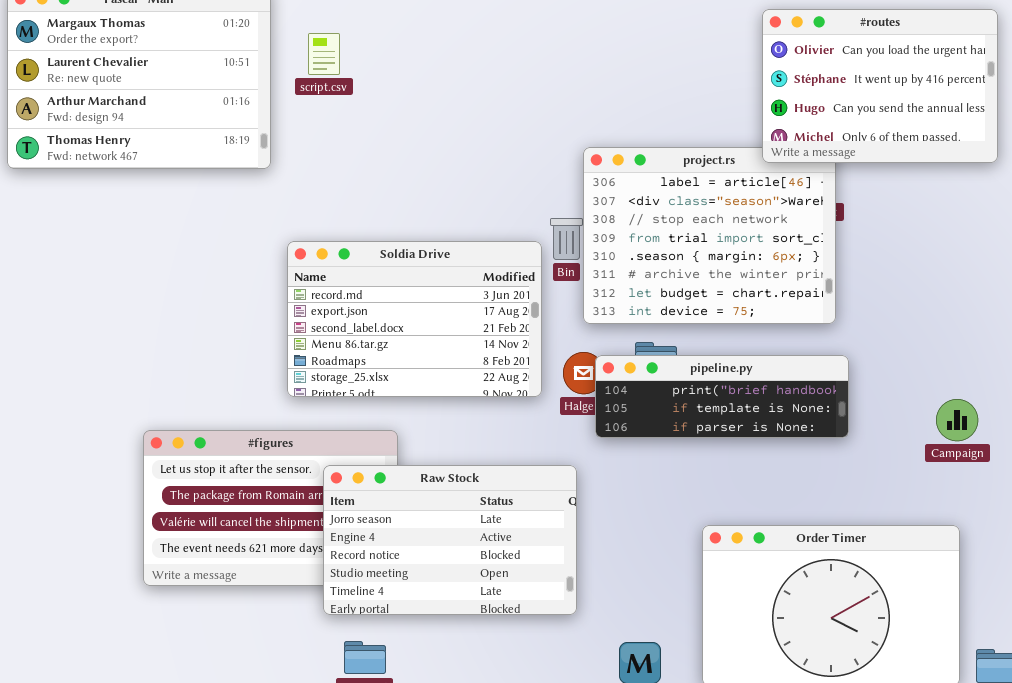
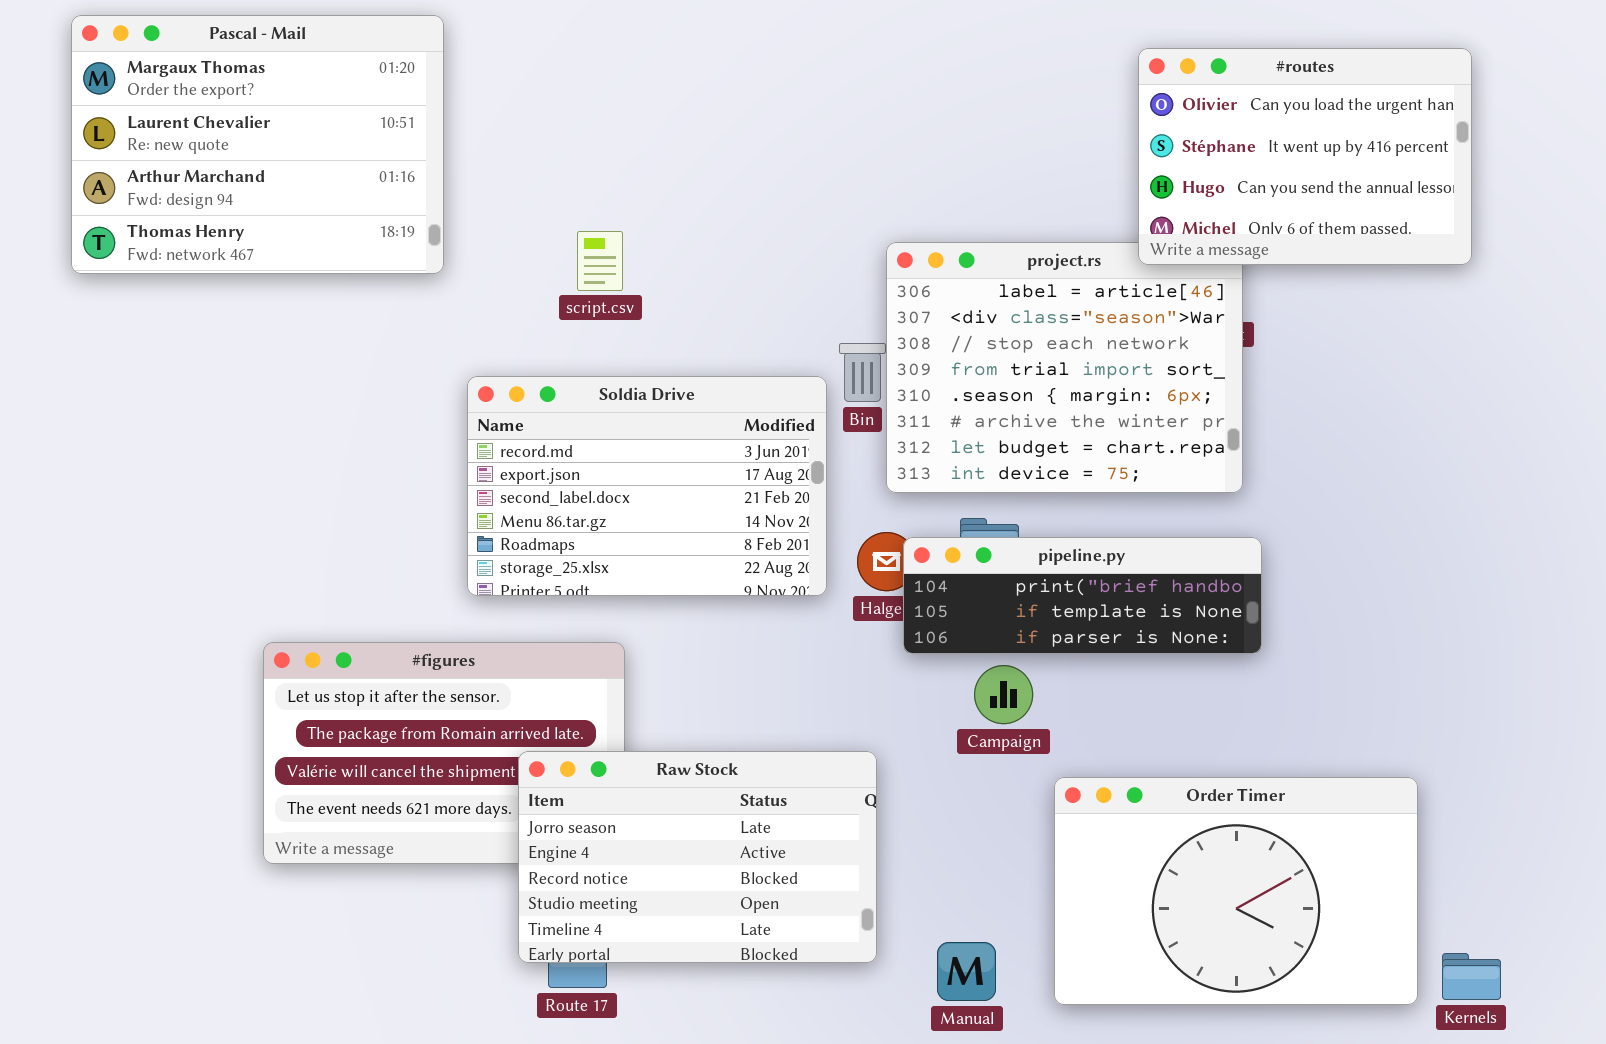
script.csv: [308,33,340,75] -> [577,231,623,291], moved
Campaign: [936,399,978,441] -> [974,665,1033,724], moved
Raw Stock: [323,465,577,615] -> [518,751,877,963], moved

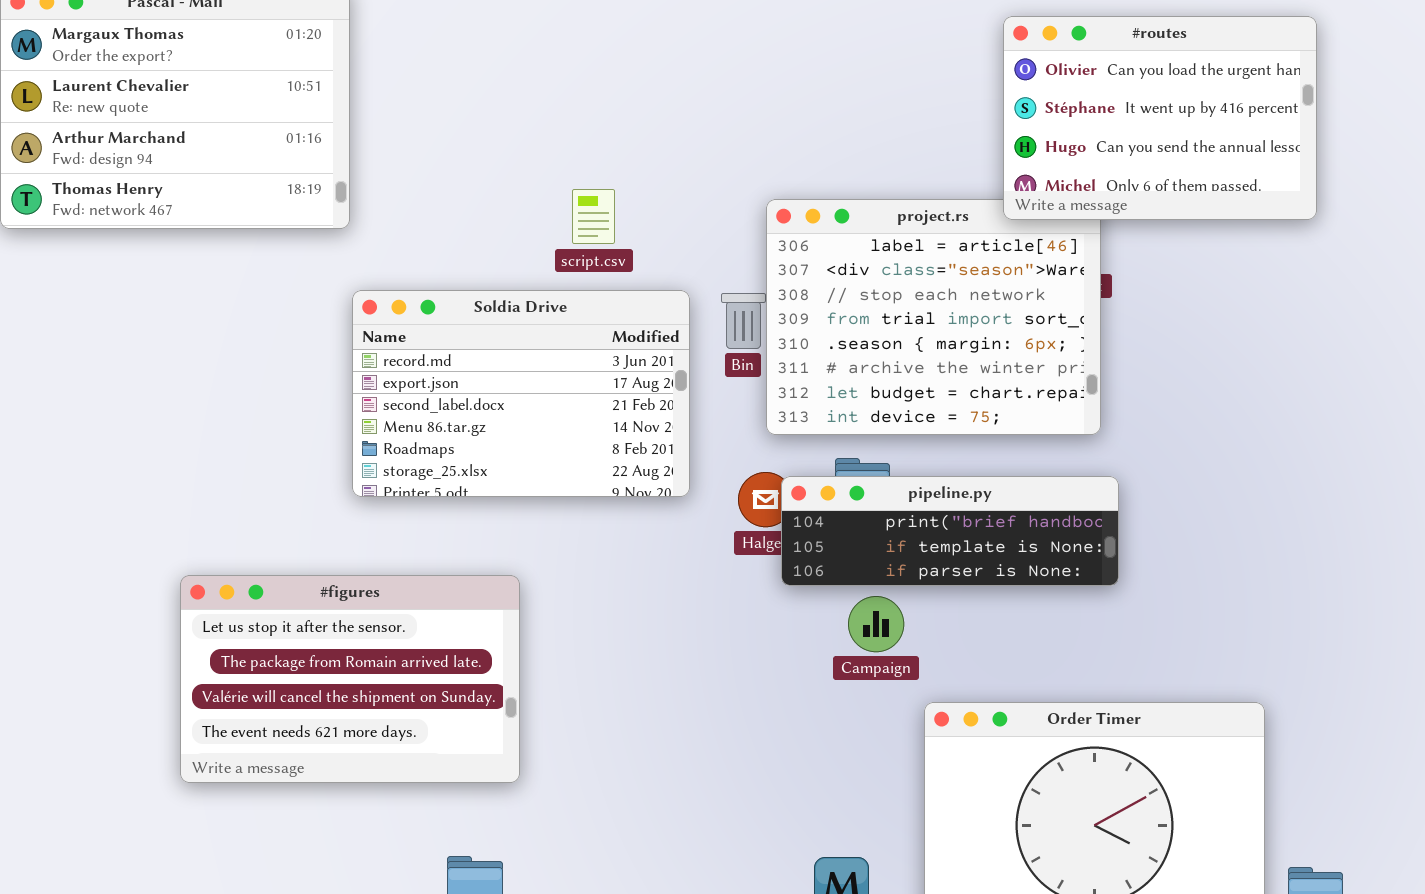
script.csv: [577,231,623,291] -> [572,189,615,244], moved
Soldia Drive: [467,376,827,596] -> [352,290,690,497], moved
Raw Stock: [518,751,877,963] -> none, closed

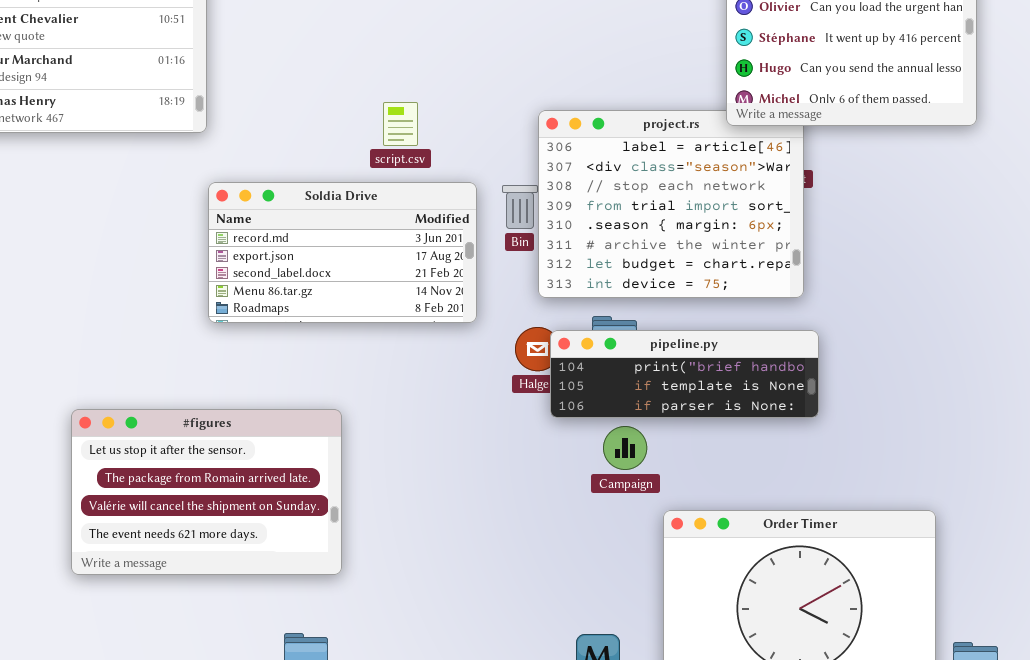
Soldia Drive: [352,290,690,497] -> [208,182,477,323], resized

